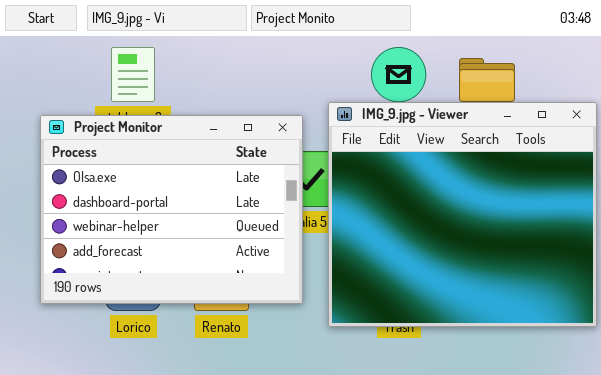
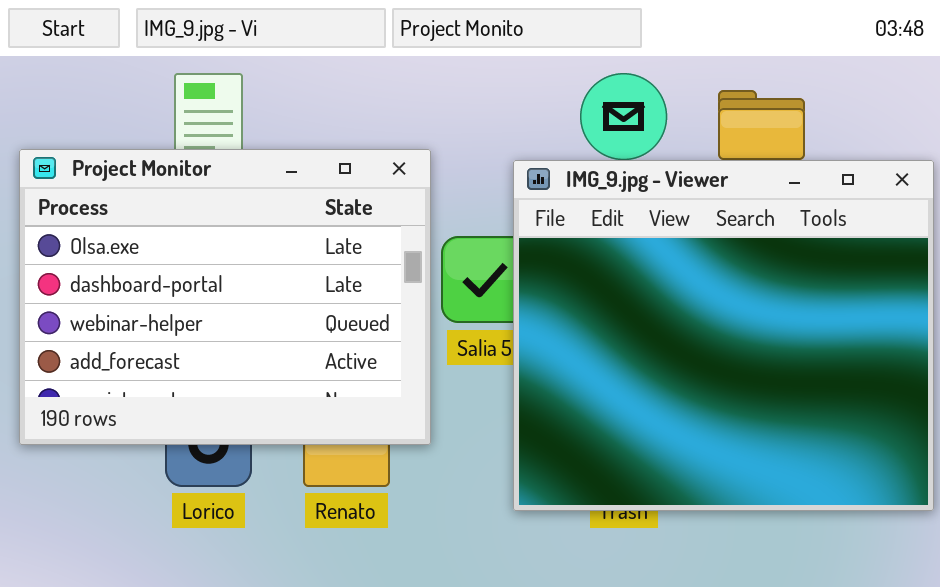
Project Monitor: [40,115,303,304] -> [19,149,431,445], moved

